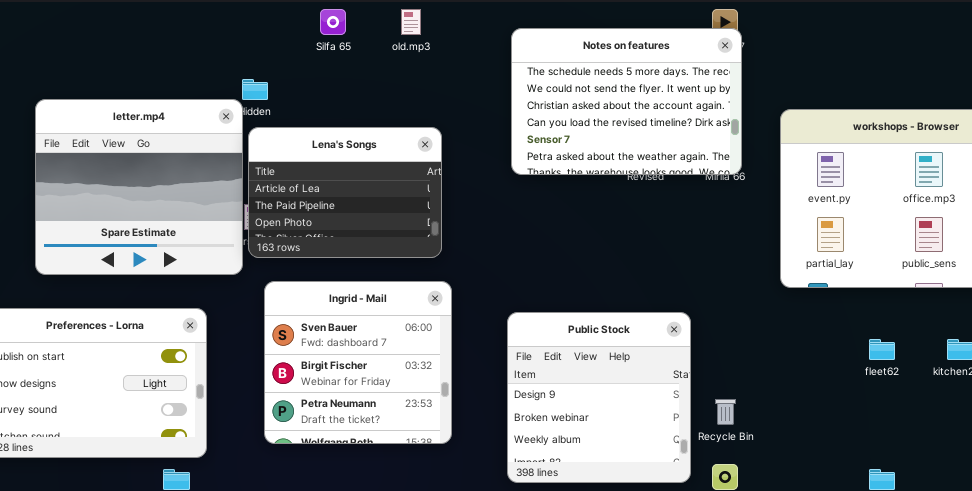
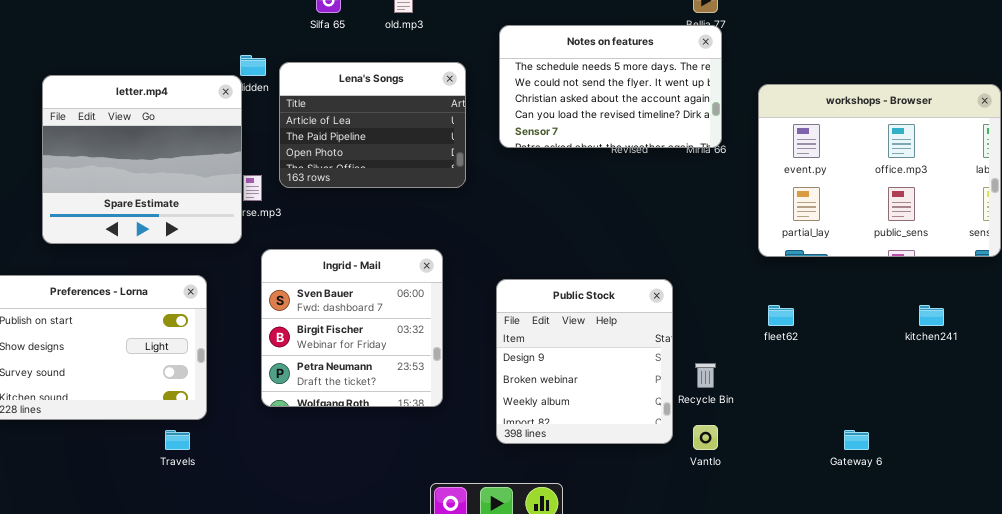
Notes on features: [511,28,742,175] -> [499,25,722,148], resized
Lena's Songs: [248,127,442,258] -> [279,62,466,188], moved
fleet62: [869,339,895,360] -> [768,305,794,326], moved

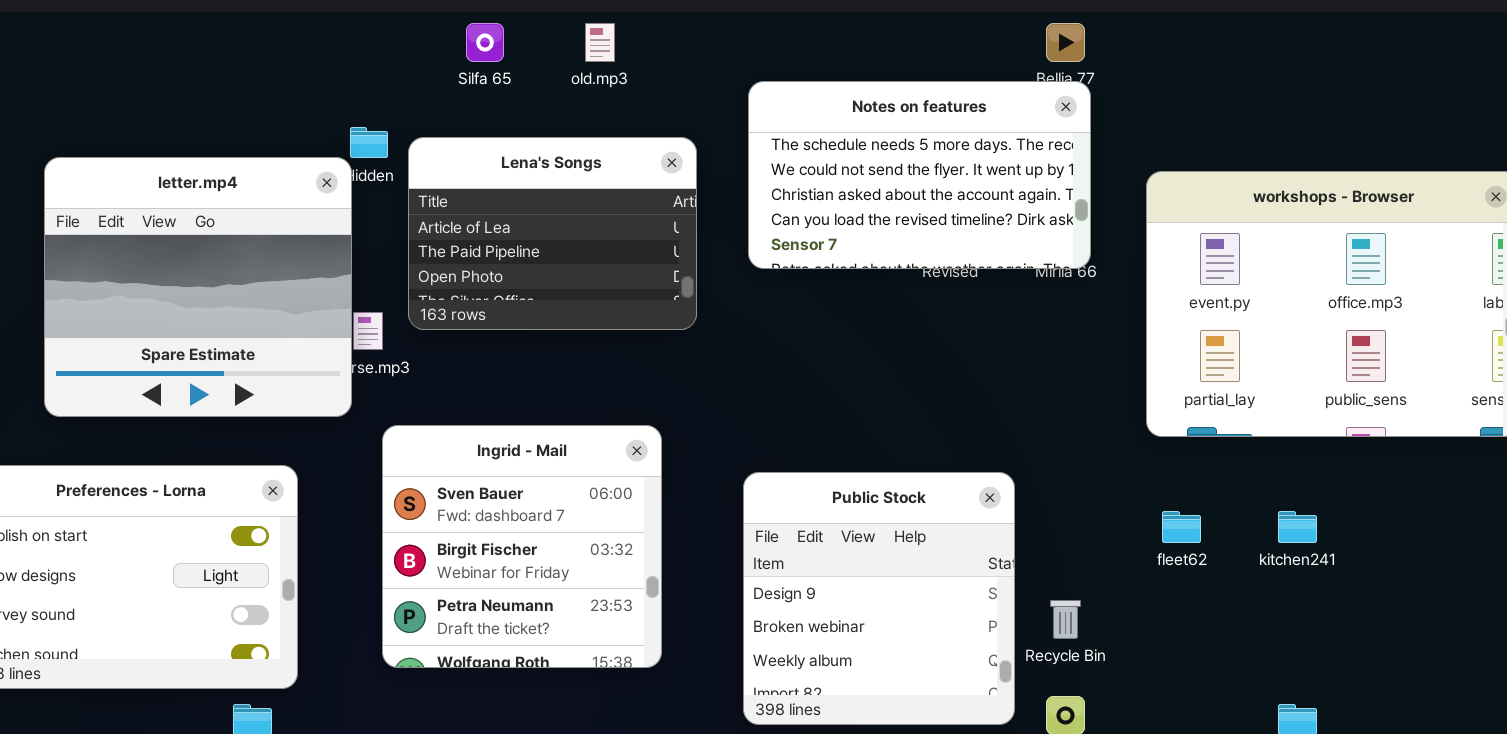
kitchen241: [919,305,944,326] -> [1278,511,1317,543], moved

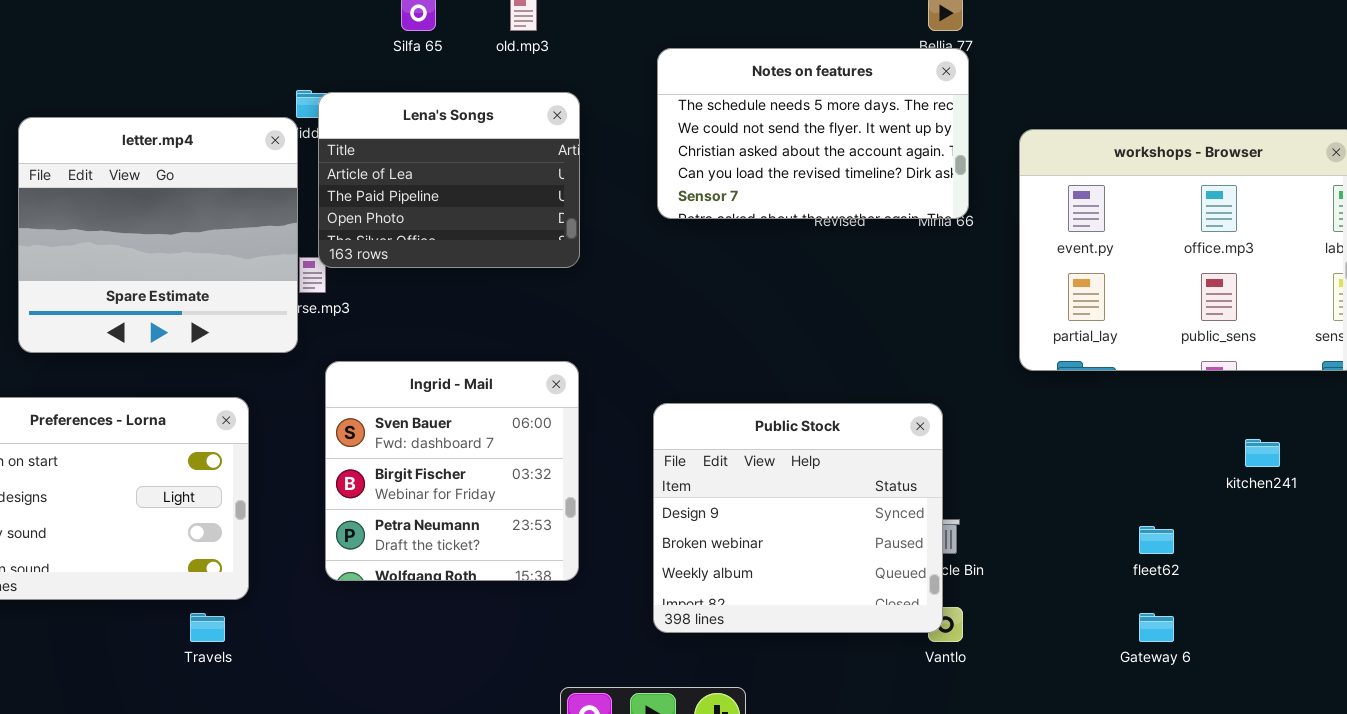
Lena's Songs: [408,137,697,330] -> [318,92,580,268], moved
Public Stock: [743,472,1015,725] -> [653,403,943,633], resized
fleet62: [1162,511,1201,543] -> [1139,526,1174,554], moved
kitchen241: [1278,511,1317,543] -> [1245,439,1280,467], moved

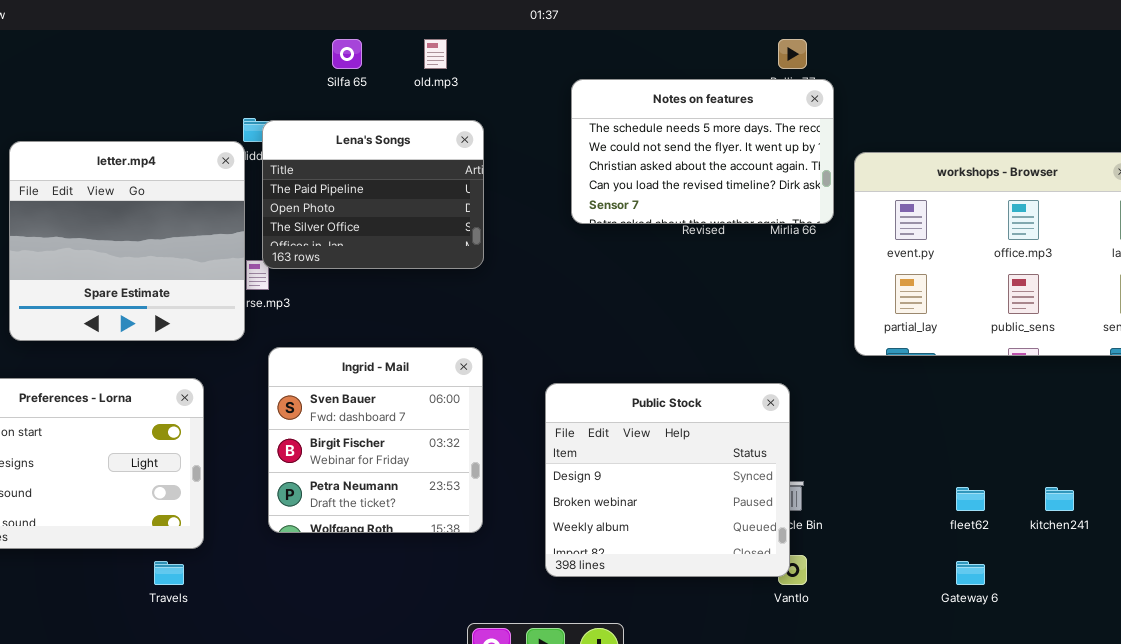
Notes on features: [657,48,969,219] -> [571,79,834,224], moved
Lena's Songs: [318,92,580,268] -> [262,120,484,269], scrolled down 1 row
kitchen241: [1245,439,1280,467] -> [1045,487,1074,511], moved

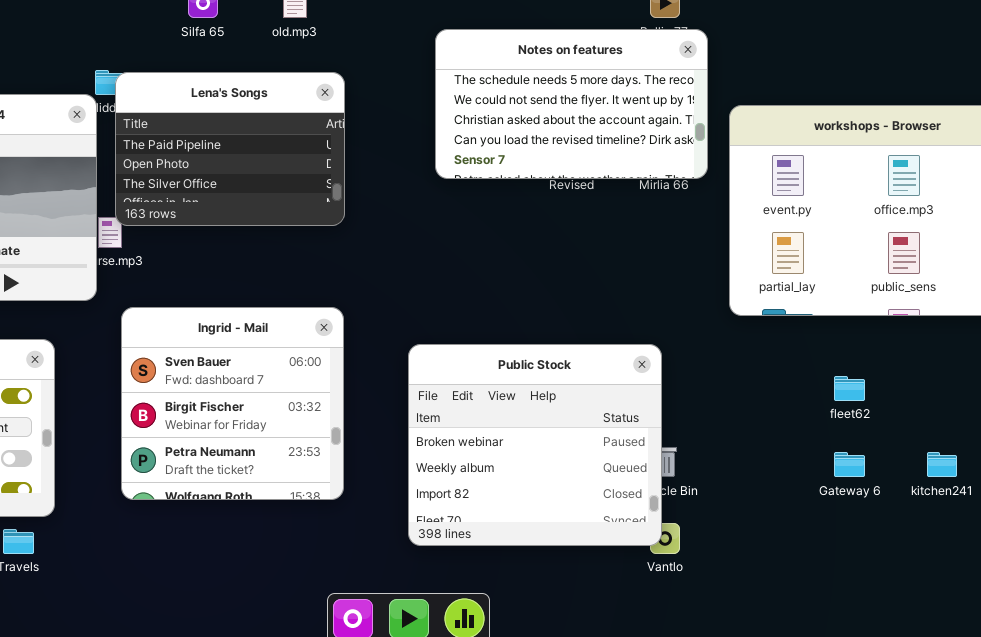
Public Stock: [545,383,790,577] -> [408,344,662,546], scrolled down 1 row
fleet62: [956,487,985,511] -> [834,376,865,401], moved
Gateway 6: [956,561,985,585] -> [834,452,865,477], moved

